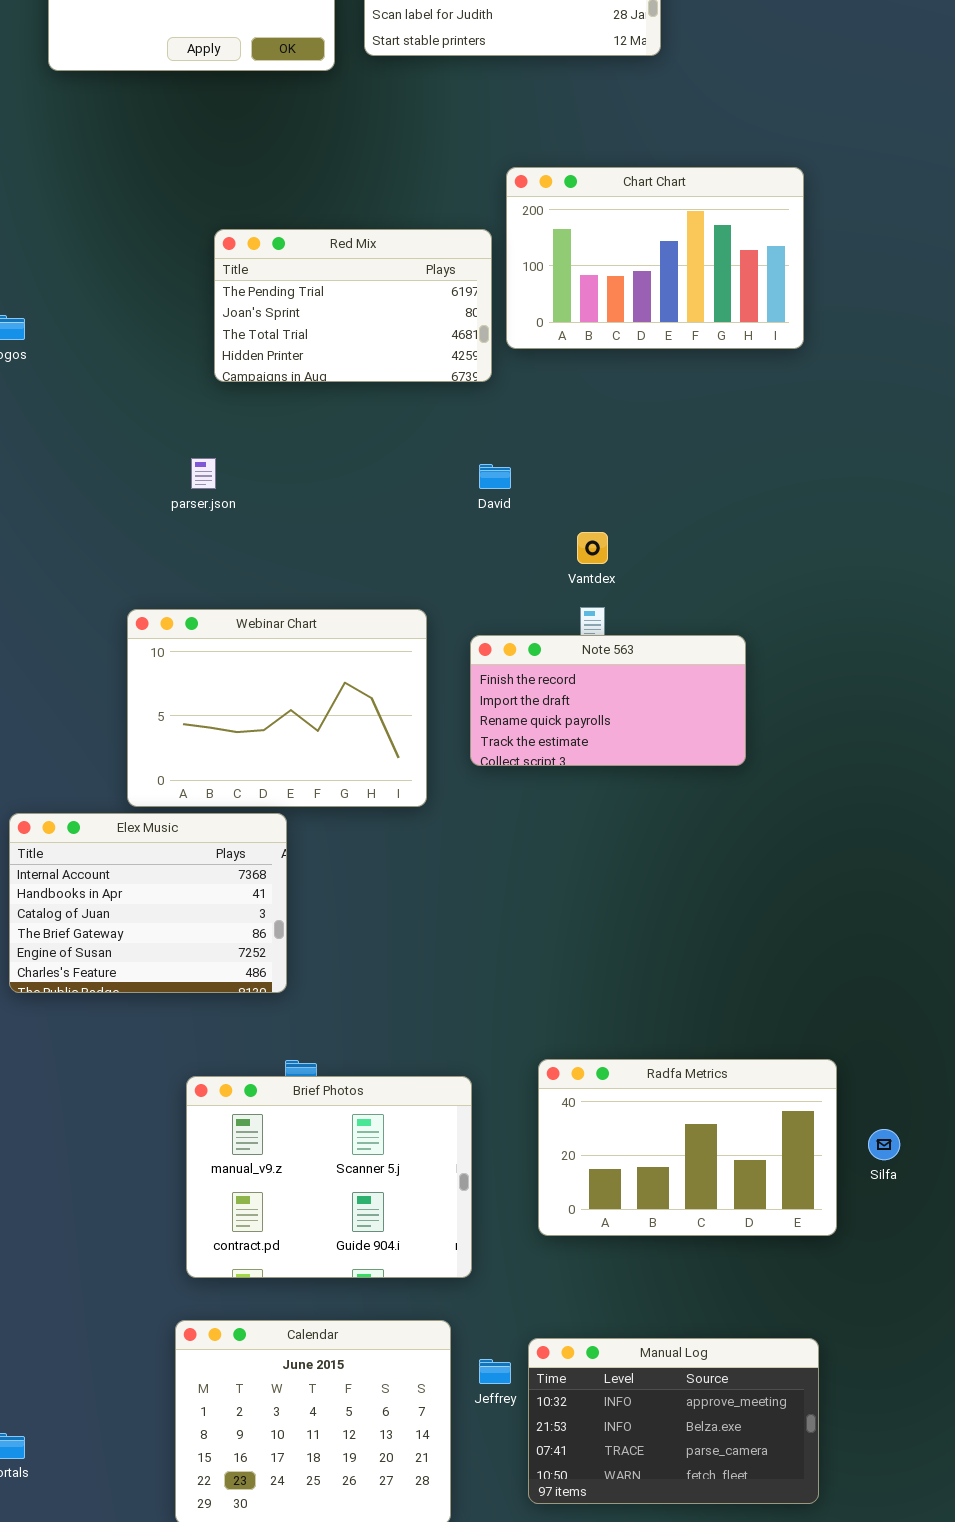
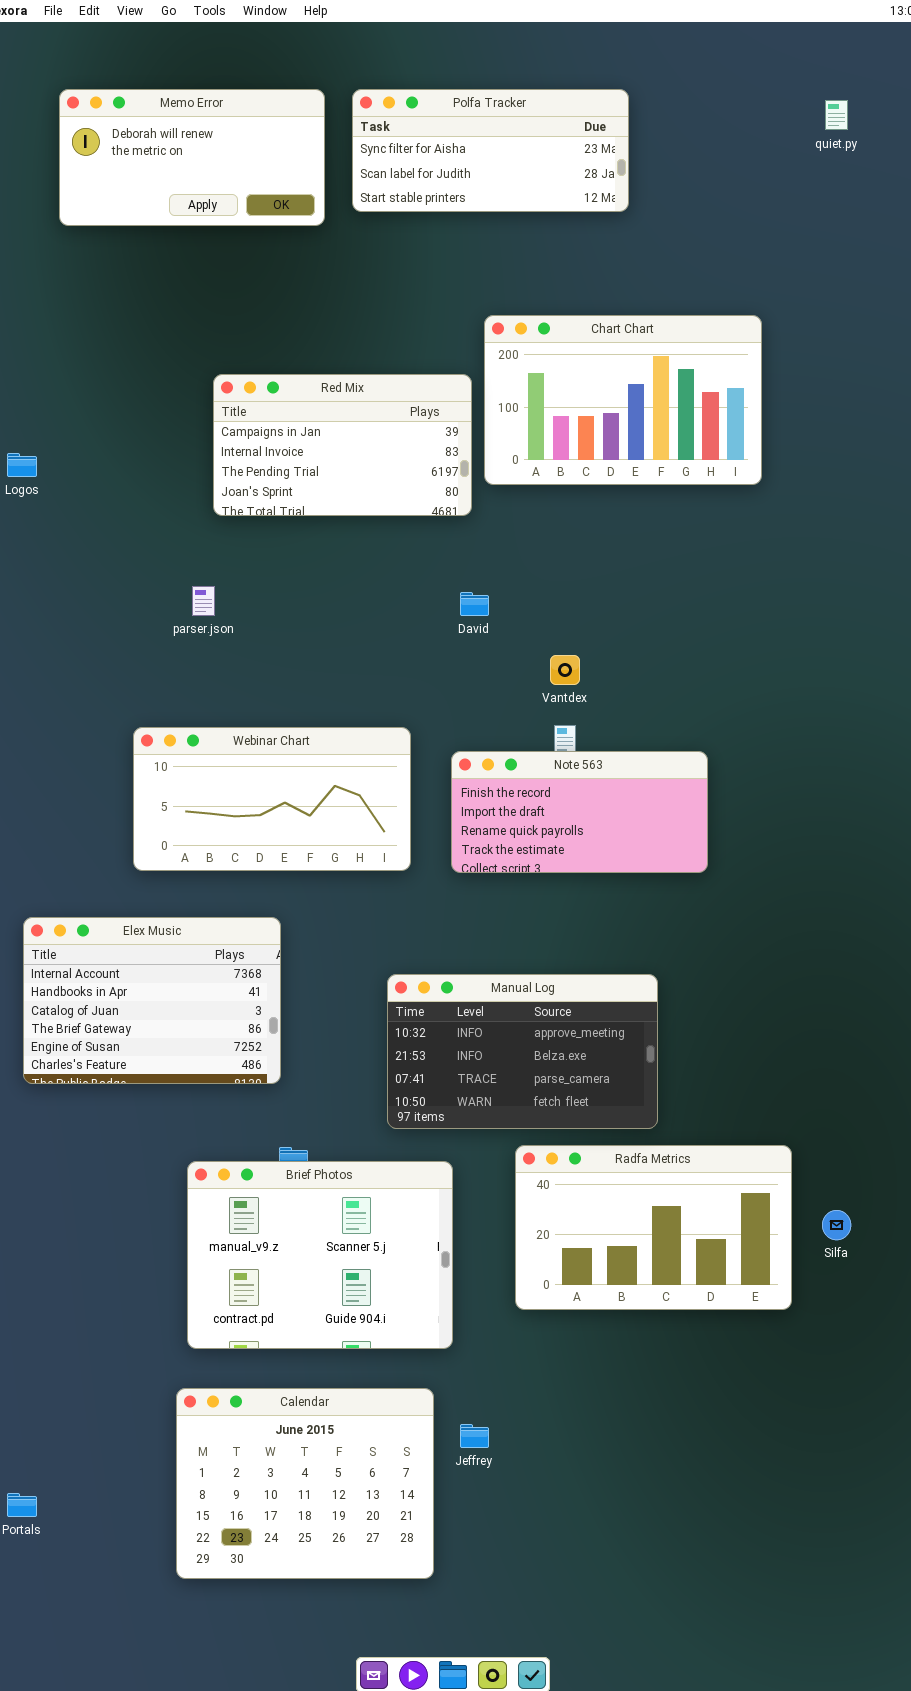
Red Mix: [214,229,492,382] -> [213,374,472,516], scrolled up 2 rows
Webinar Chart: [127,609,427,807] -> [133,727,411,871], resized
Manual Log: [528,1338,819,1504] -> [387,974,658,1129], moved

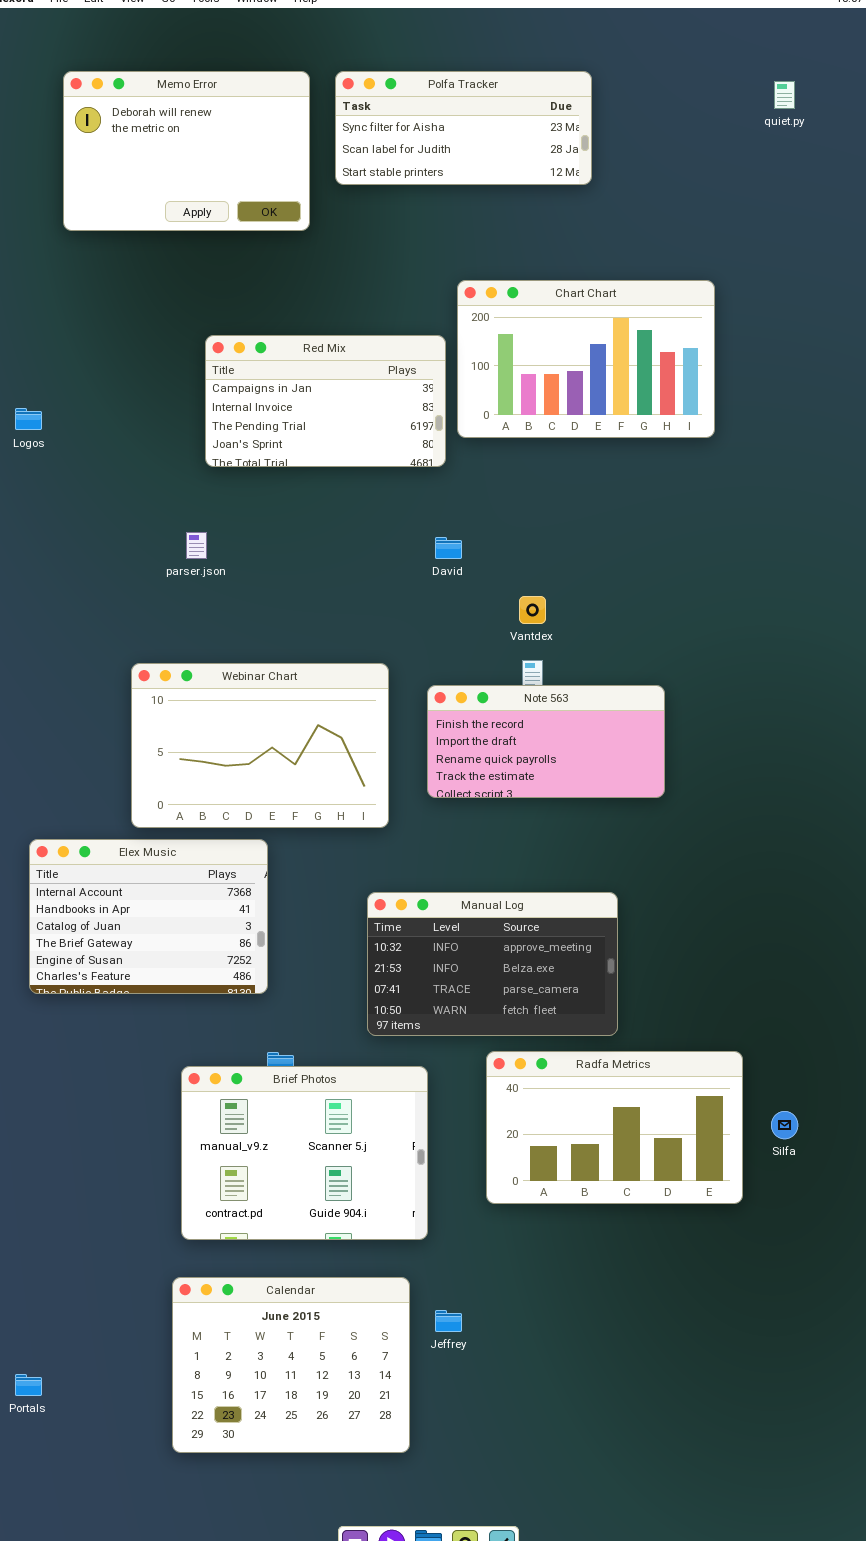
Memo Error: [59,89,325,226] -> [63,71,310,231], resized
Webinar Chart: [133,727,411,871] -> [131,663,389,828], resized

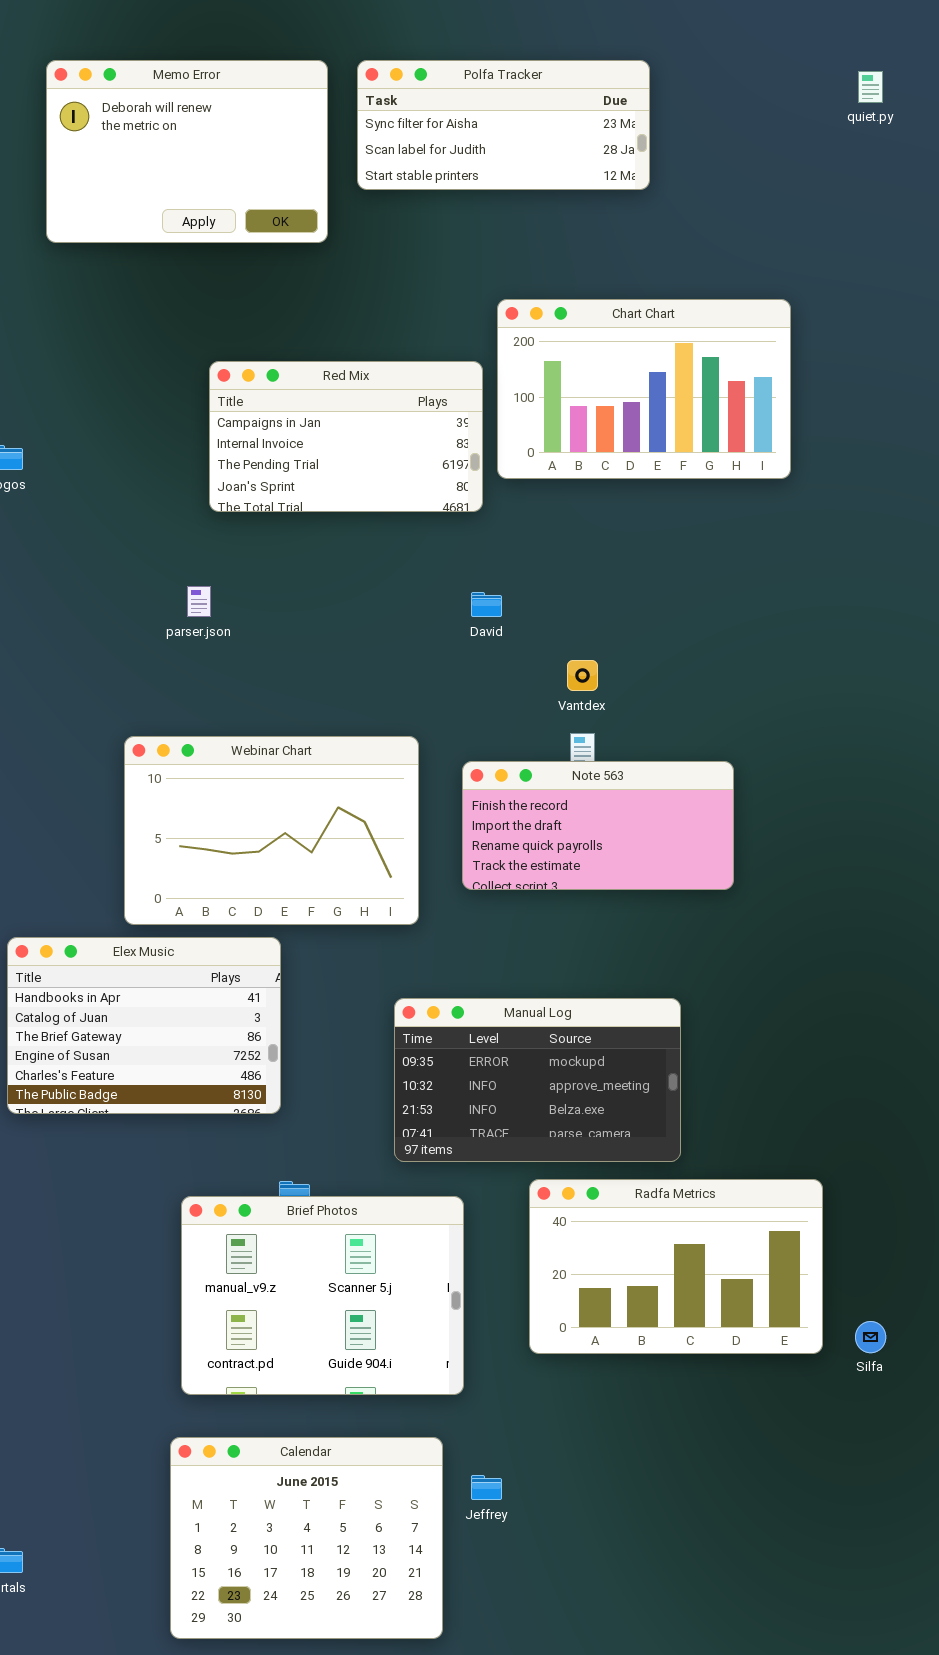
Elex Music: [29,839,268,994] -> [7,937,281,1114], scrolled down 1 row
Manual Log: [367,892,618,1036] -> [394,998,681,1162], scrolled up 1 row
Silfa: [771,1111,798,1139] -> [855,1321,886,1353], moved

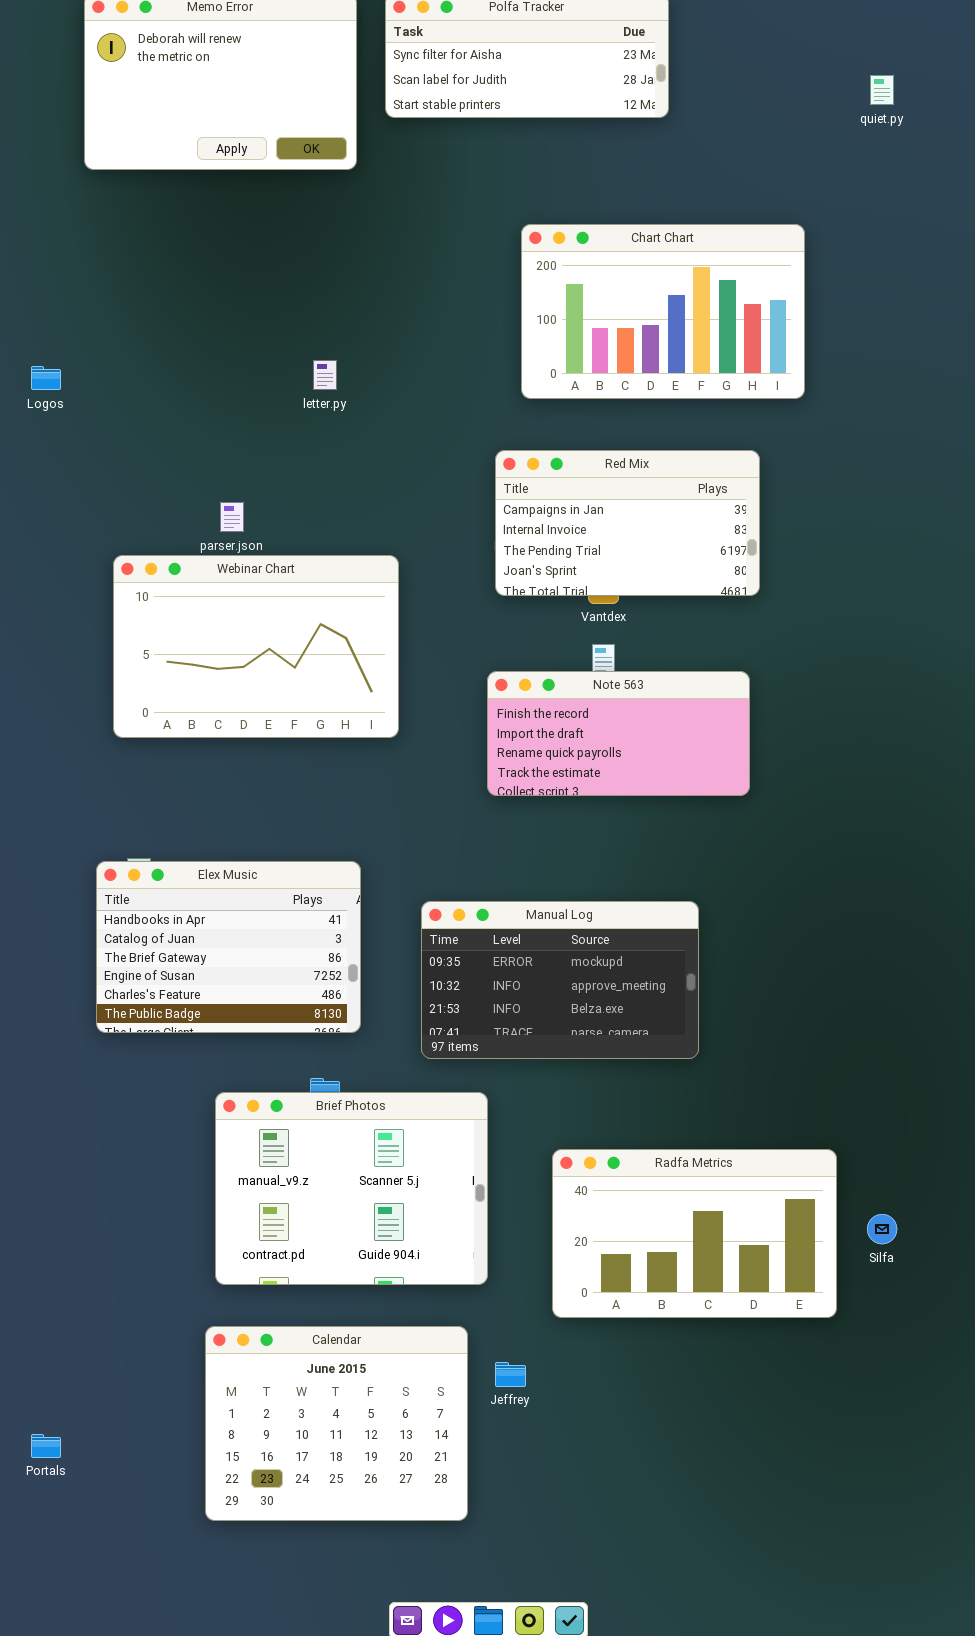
quiet.py: [858,71,883,103] -> [870,75,894,105], moved
Red Mix: [209,361,483,512] -> [495,450,760,596], moved
Webinar Chart: [124,736,419,925] -> [113,555,399,738], moved
Elex Music: [7,937,281,1114] -> [96,861,361,1033], moved
Radfa Metrics: [529,1179,823,1354] -> [552,1149,837,1318], moved

